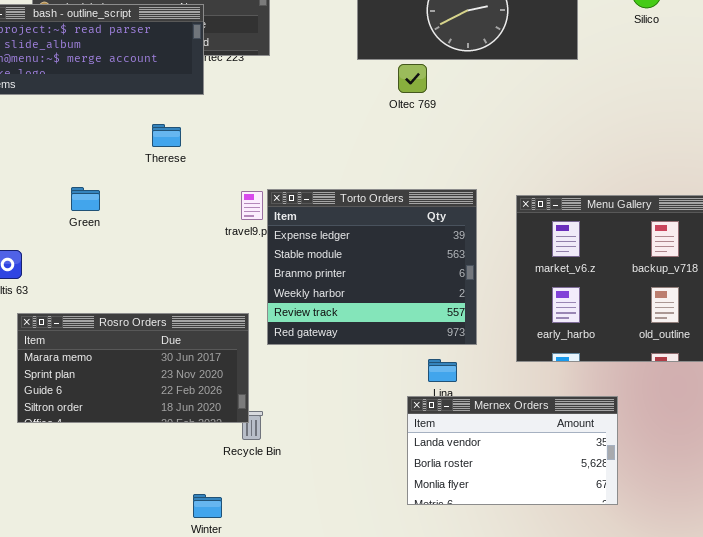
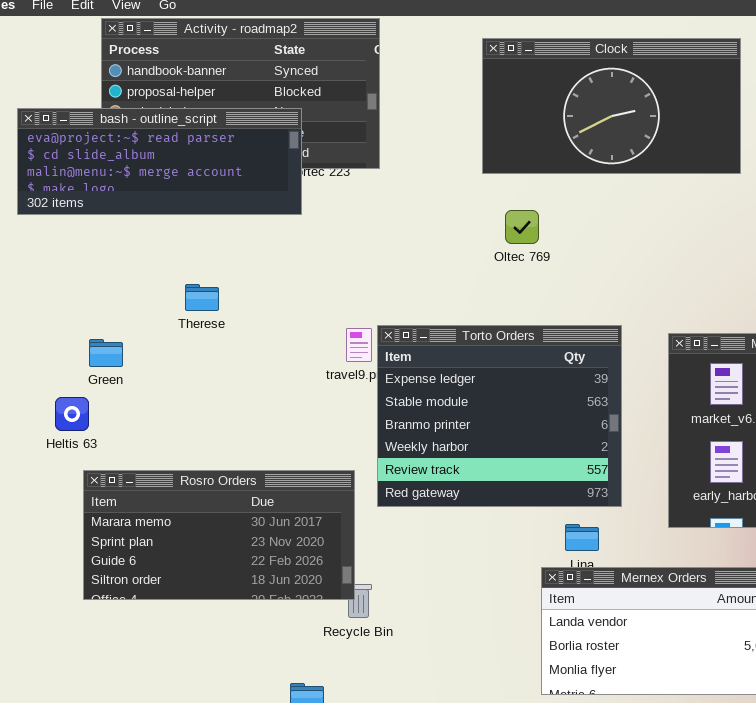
Oltec 769: [398,64,427,93] -> [505,210,539,244], moved
Therese: [152,124,181,147] -> [185,284,219,311], moved
Green: [71,187,100,211] -> [89,339,123,367], moved

